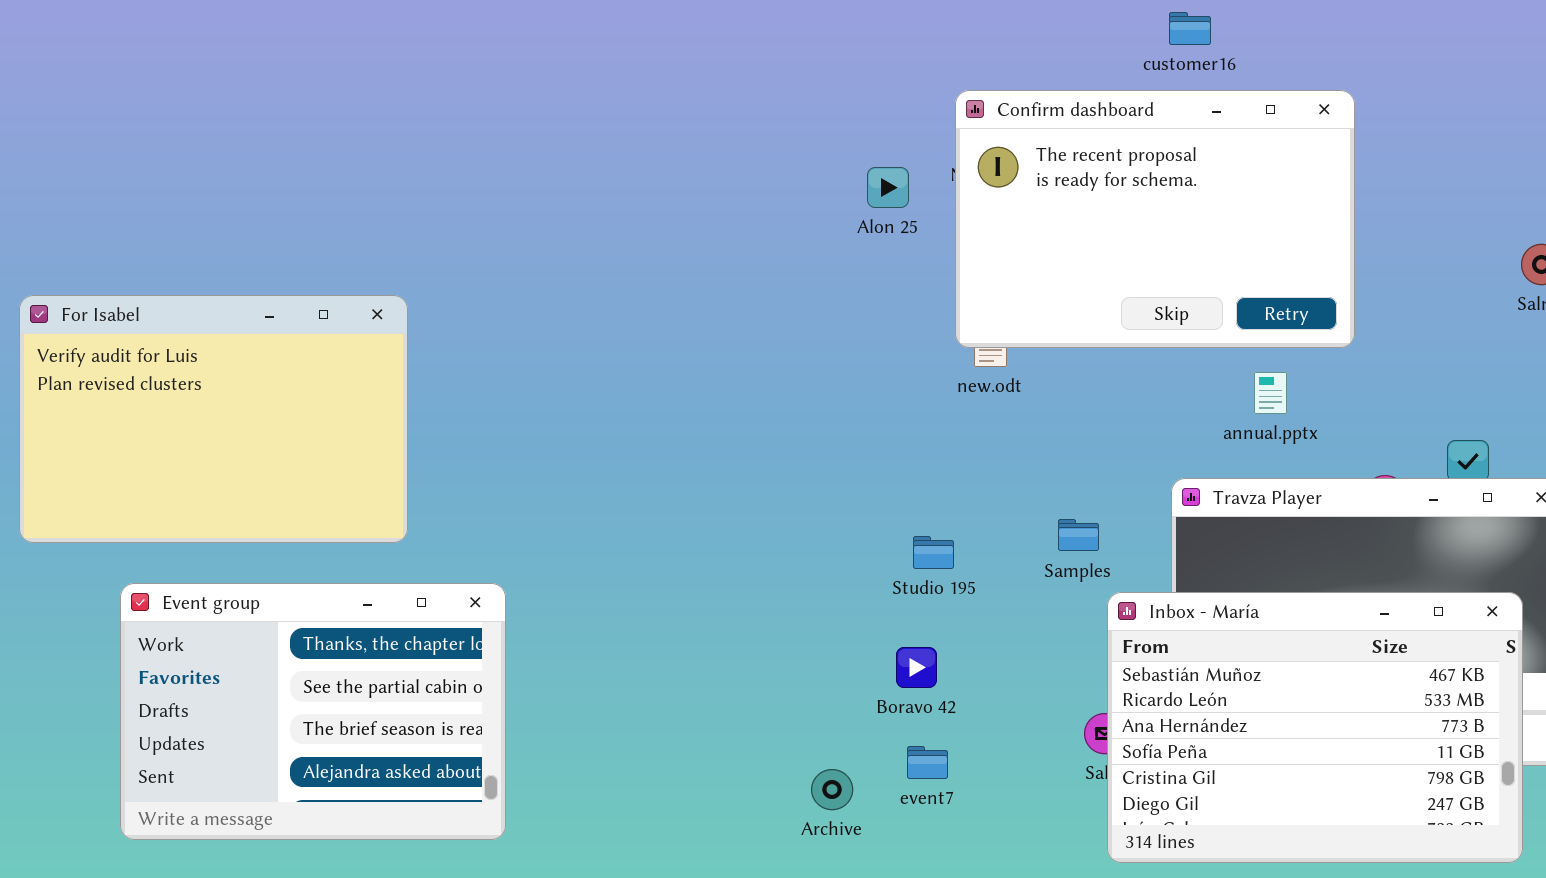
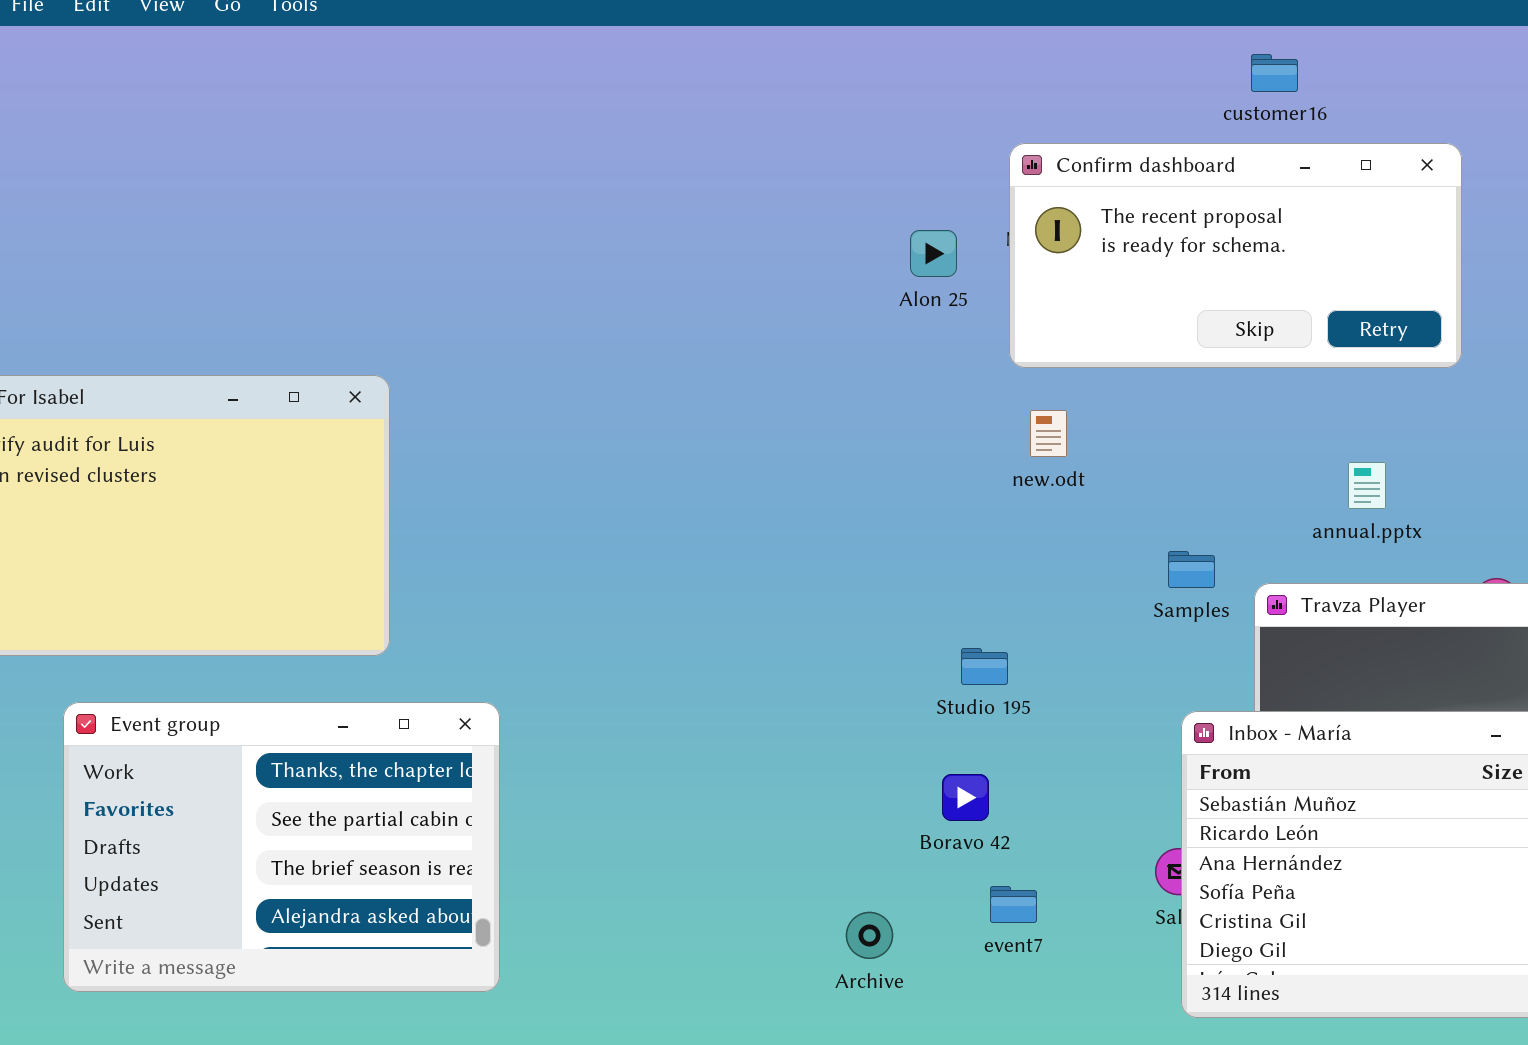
Confirm dashboard: [955,90,1355,348] -> [1009,143,1462,368], resized
Samples: [1058,519,1099,551] -> [1168,551,1215,588], moved
event7: [907,746,948,779] -> [990,886,1037,923], moved

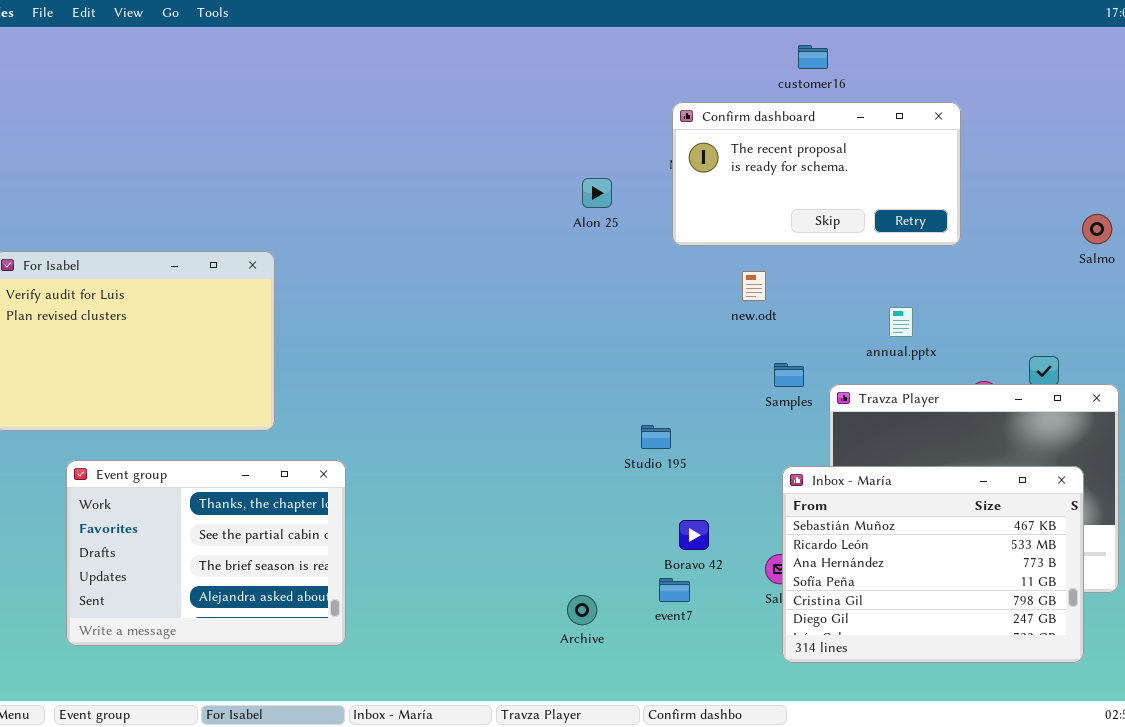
customer16: [1251,54,1298,92] -> [798,45,828,69], moved
Alon 25: [910,230,957,277] -> [582,178,612,208], moved
new.odt: [1030,410,1067,457] -> [742,271,766,301], moved
Boravo 42: [942,774,989,821] -> [679,520,709,550], moved

